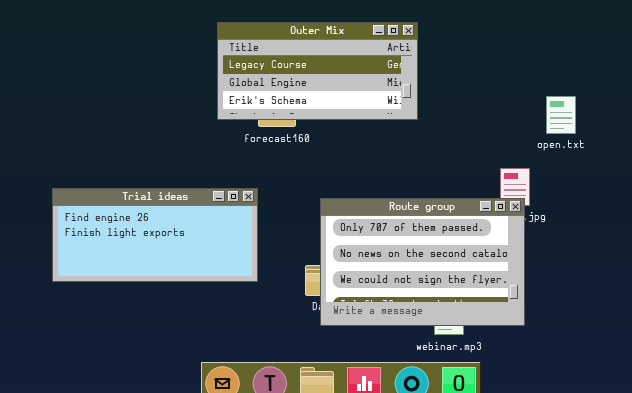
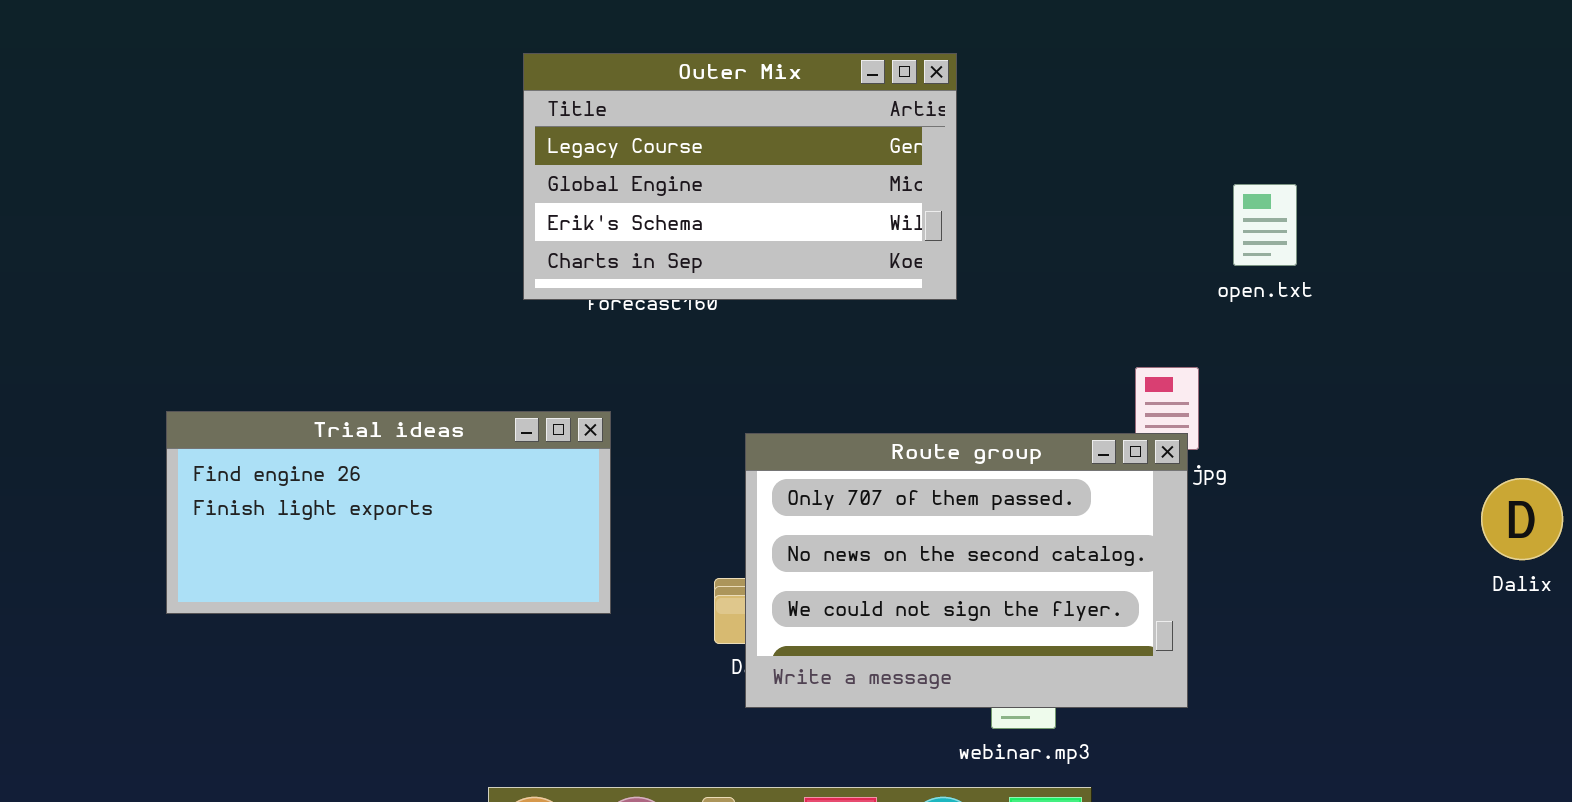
Outer Mix: [217,22,418,120] -> [523,53,957,300], resized
open.txt: [546,96,576,134] -> [1233,184,1297,266], moved

